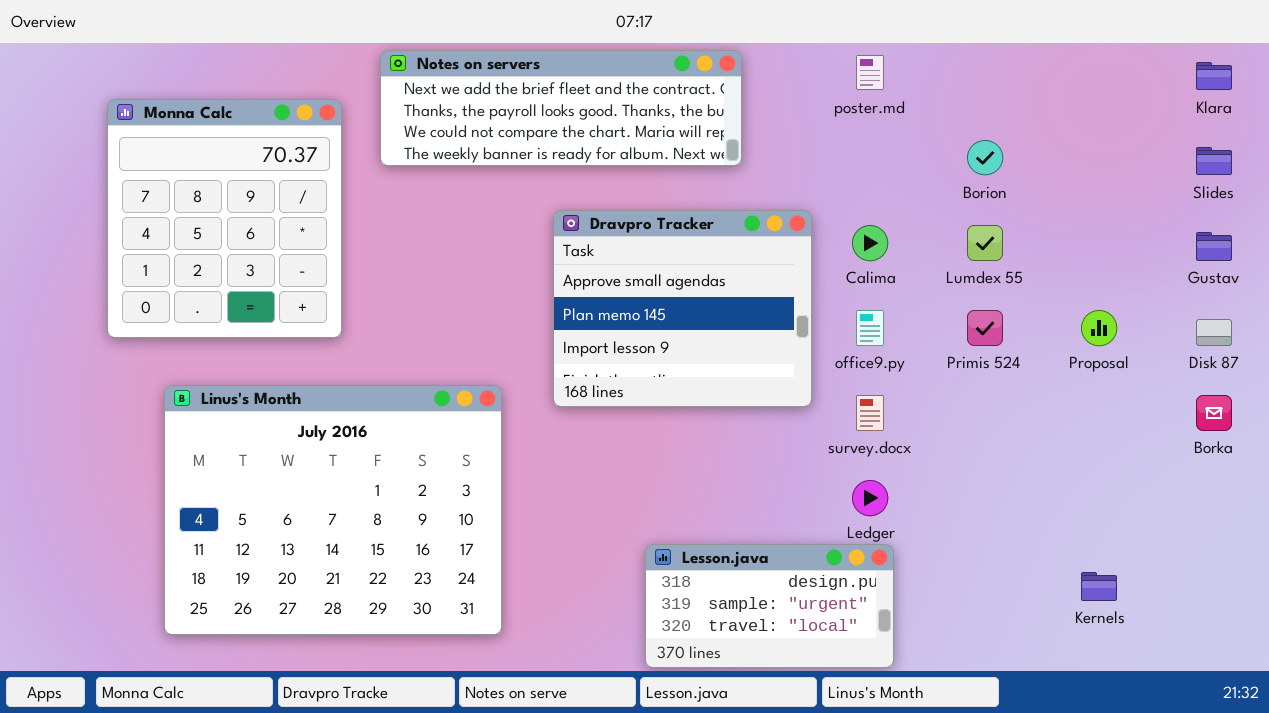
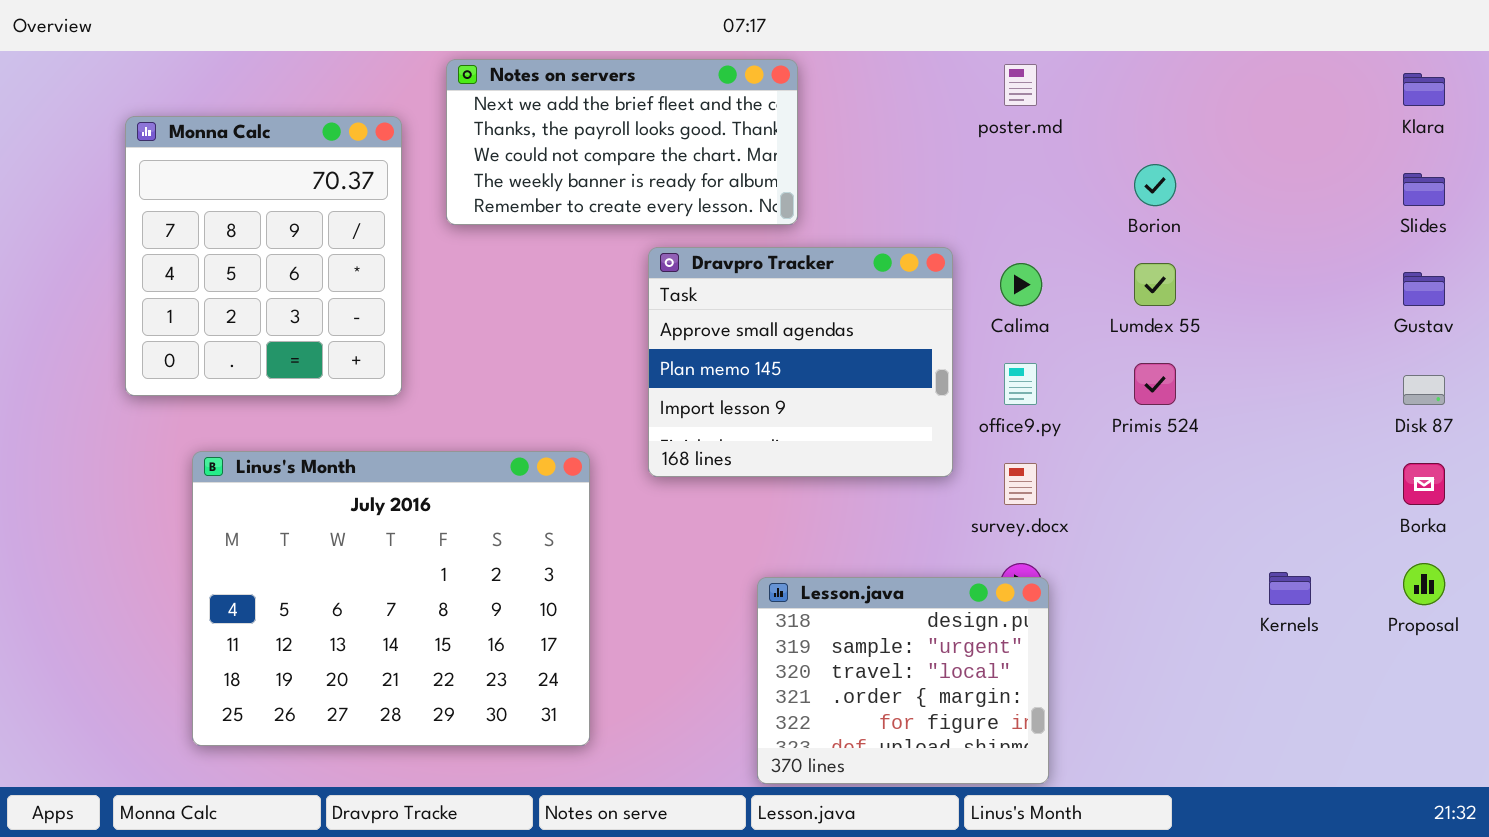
Notes on servers: [380,50,742,166] -> [446,59,798,225], resized
Proposal: [1081,310,1117,346] -> [1403,563,1445,605], moved
Lesson.java: [645,544,894,668] -> [757,577,1049,784], resized
Kernels: [1081,572,1117,601] -> [1269,572,1311,605], moved

